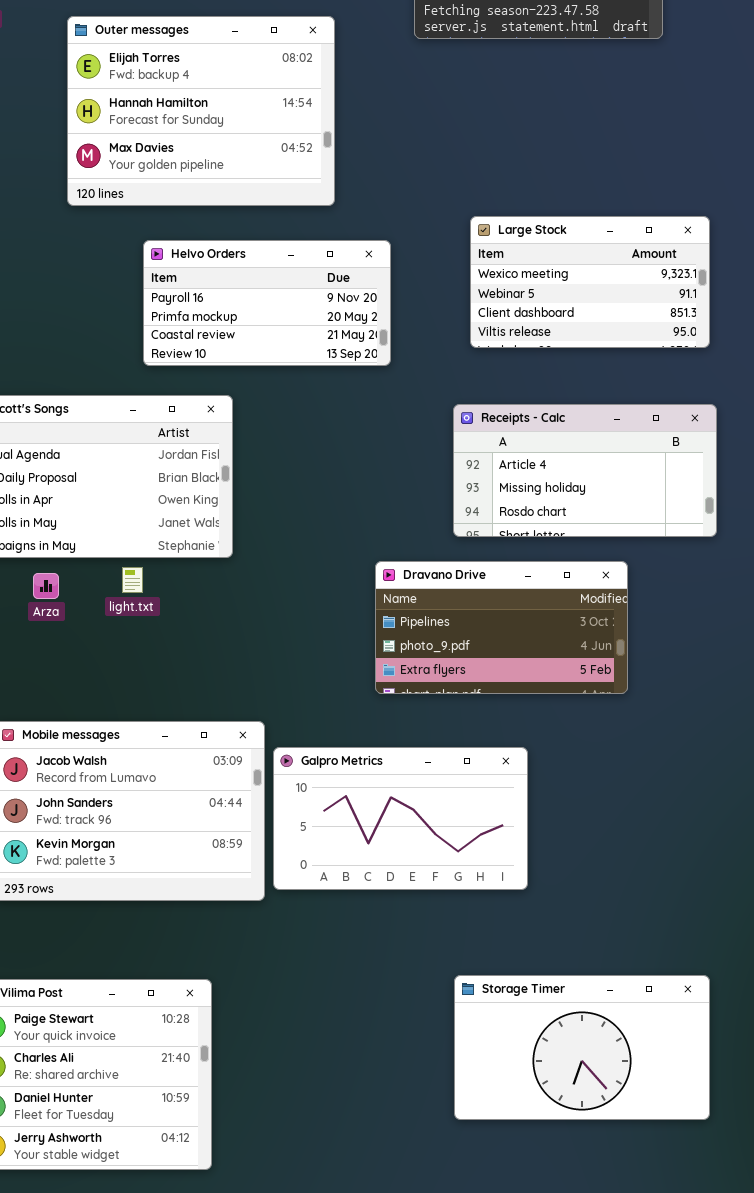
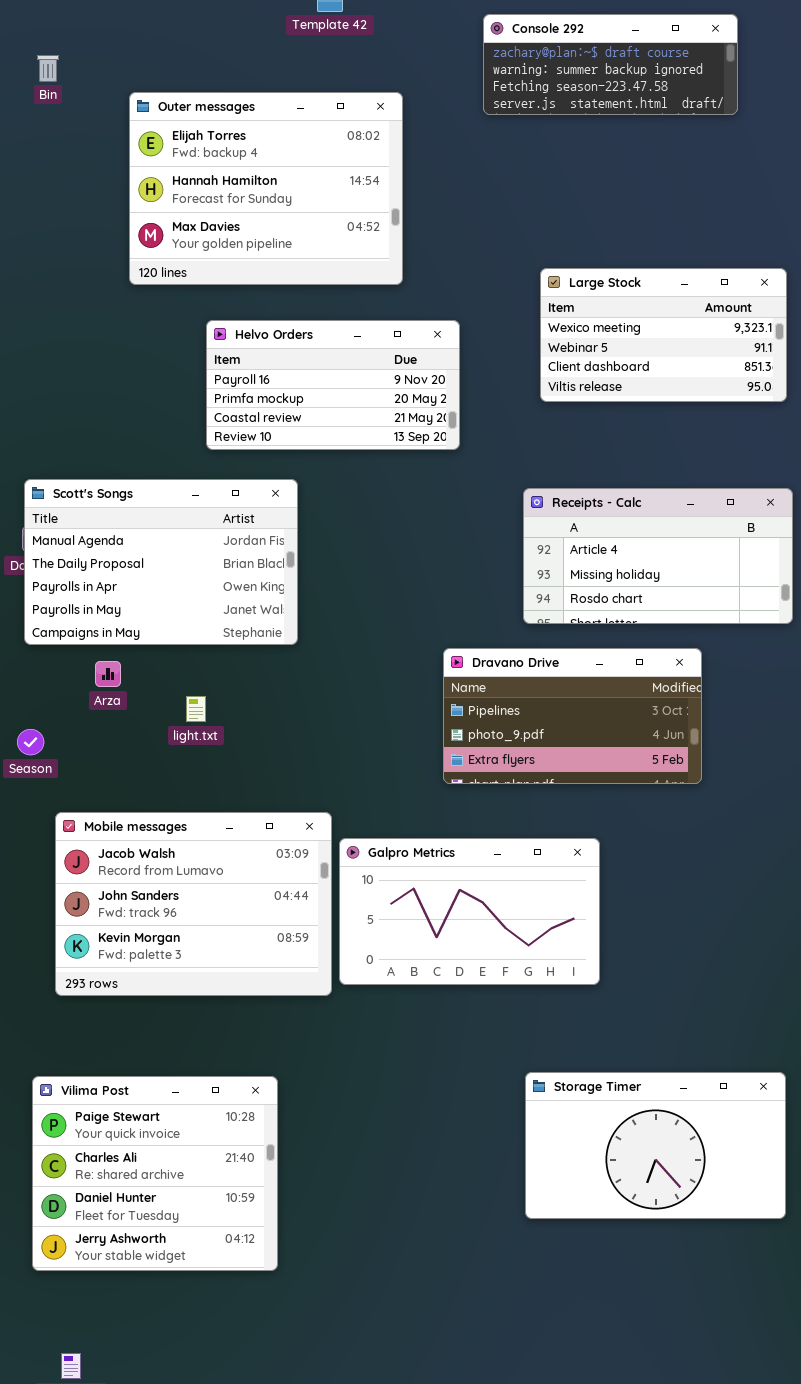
Large Stock: [470,216,710,348] -> [540,268,787,402], moved
light.txt: [122,567,143,593] -> [186,696,206,722], moved

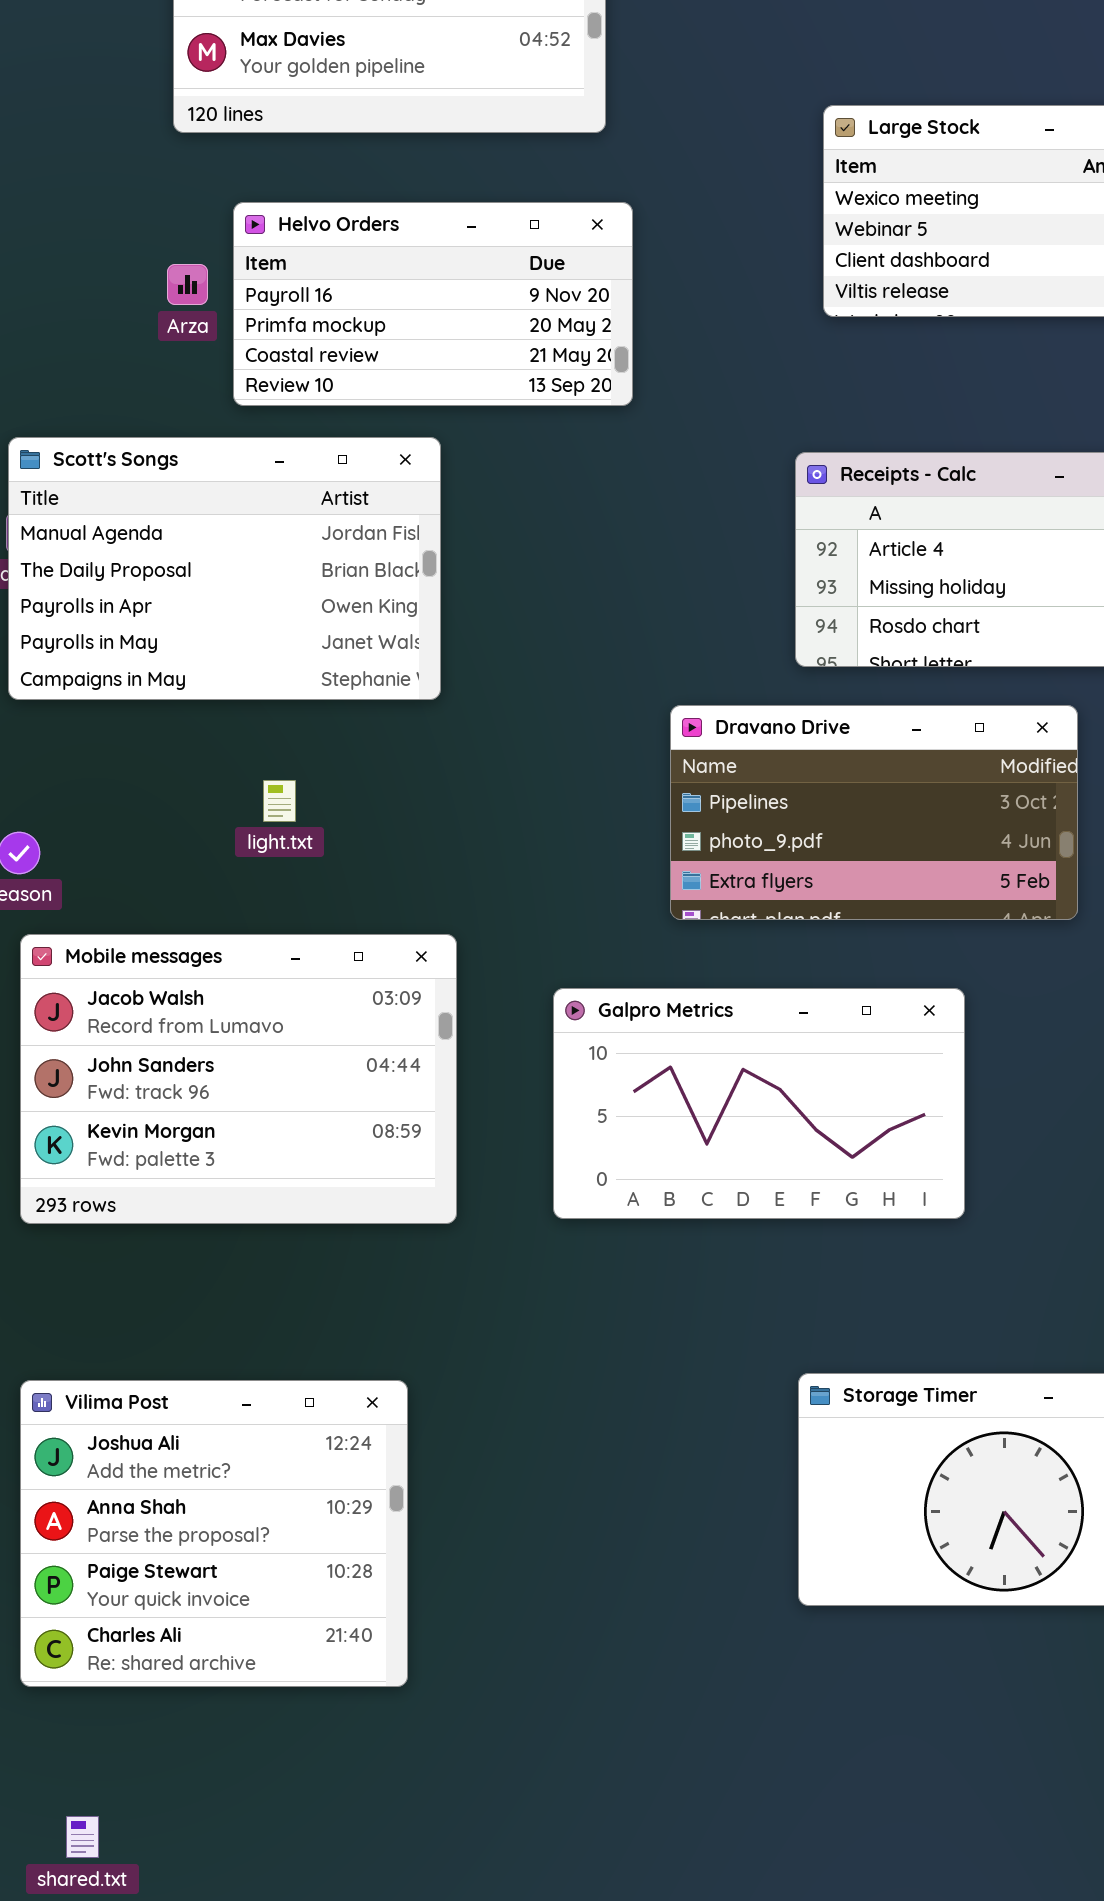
Helvo Orders: [206,320,460,450] -> [233,202,633,406], moved
Arza: [95,661,121,687] -> [167,264,208,305], moved
Mobile messages: [55,812,332,996] -> [20,934,457,1224], moved
Galpro Metrics: [339,838,600,985] -> [553,988,965,1219], moved
Vilima Post: [32,1076,278,1271] -> [20,1380,408,1687], scrolled up 2 rows

